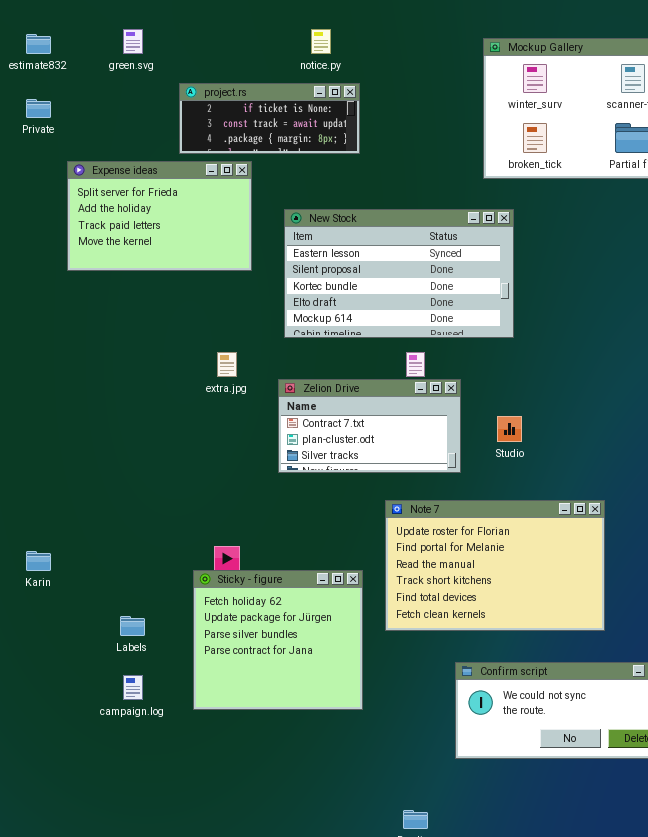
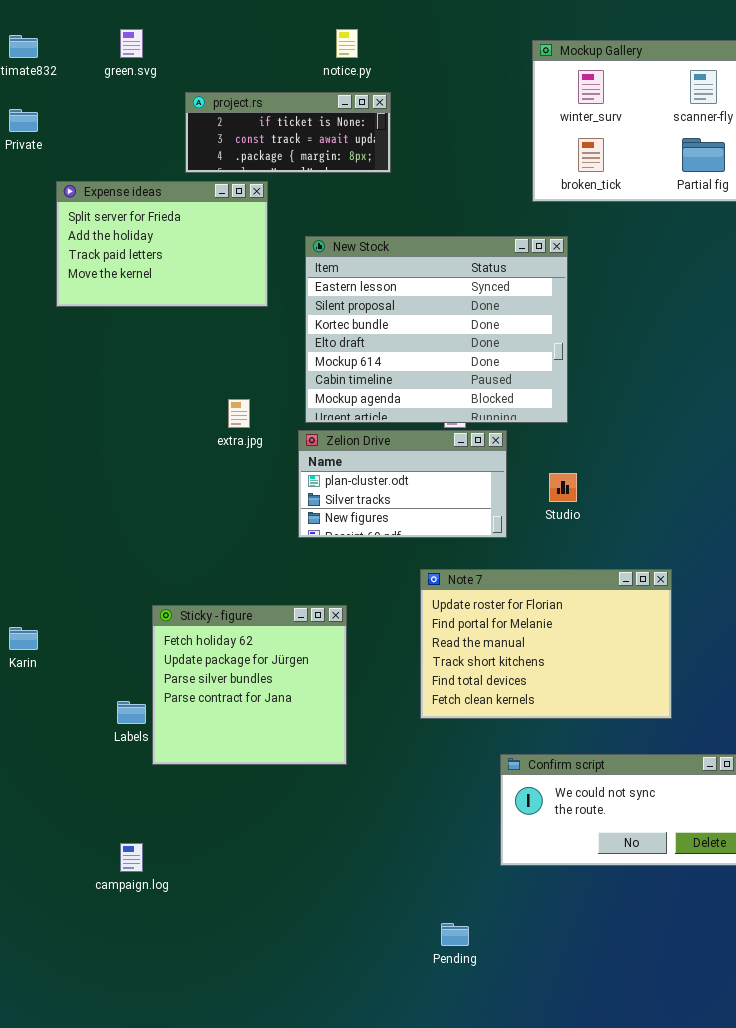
New Stock: [284,209,514,338] -> [305,236,568,423], resized
Zelion Drive: [278,379,461,473] -> [298,430,507,538], scrolled down 1 row
Sticky - figure: [193,570,363,710] -> [152,605,347,765], moved
campaign.log: [123,675,143,700] -> [120,843,143,872], moved

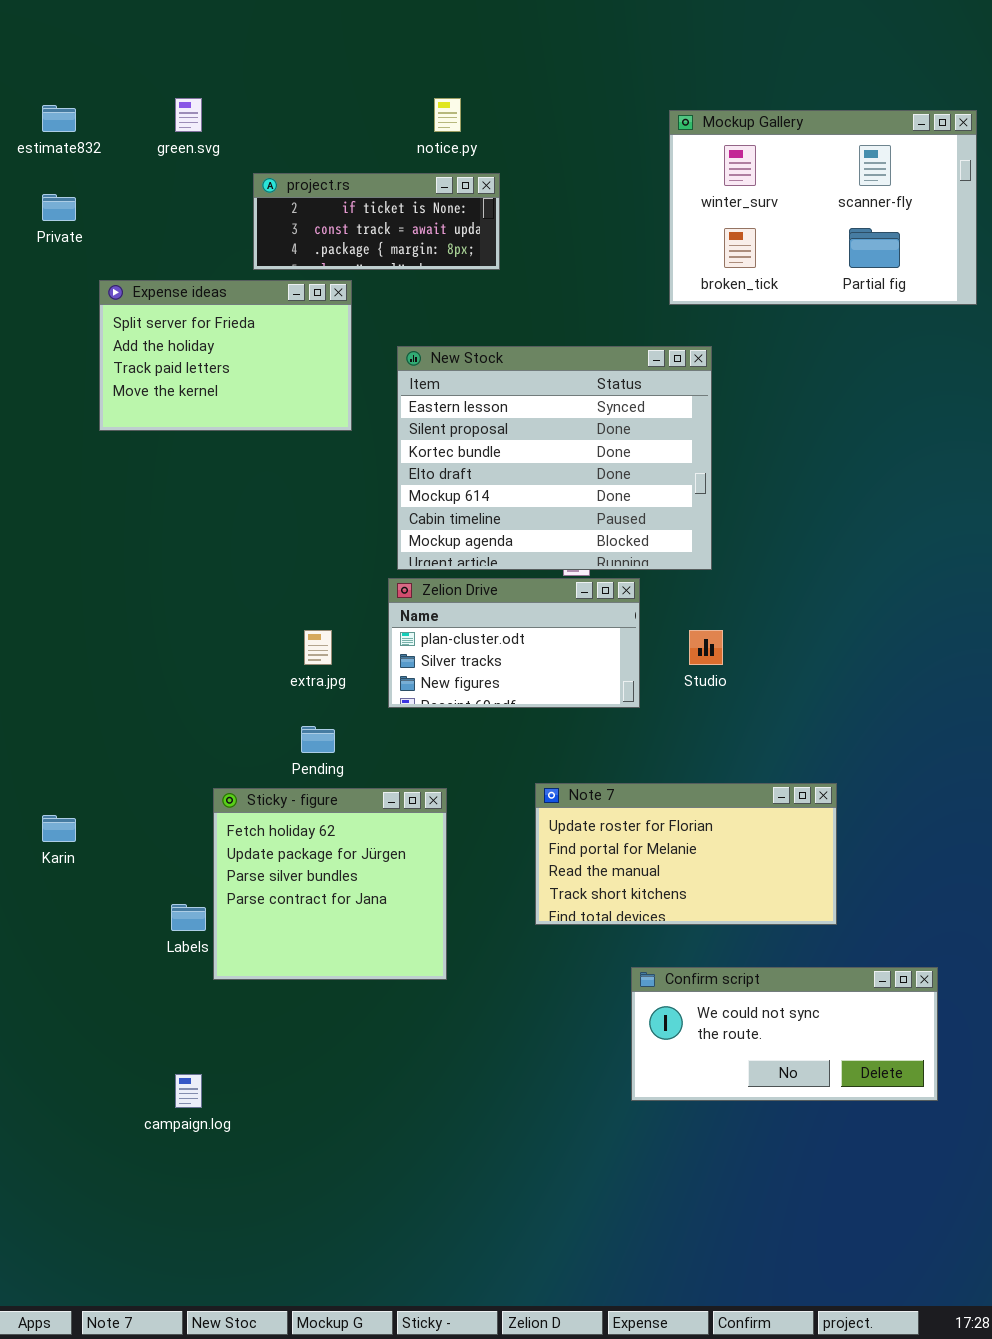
extra.jpg: [228,399,250,428] -> [304,630,332,665], moved
Note 7: [420,569,672,719] -> [535,783,837,925], resized
Pending: [441,923,469,946] -> [301,726,335,753], moved

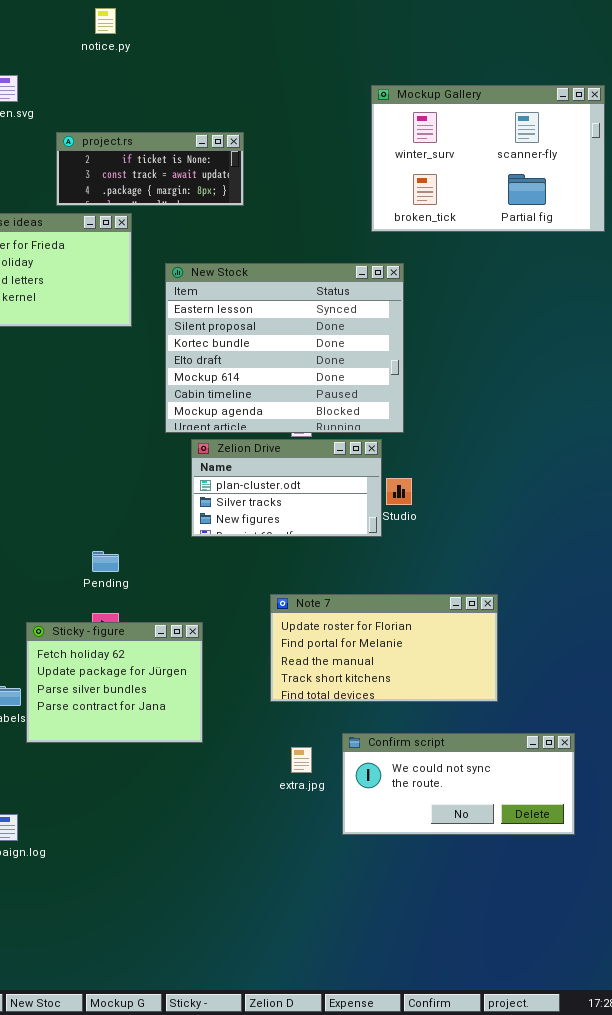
notice.py: [434,98,461,132] -> [95,8,116,34], moved
Zelion Drive: [388,578,640,708] -> [191,439,382,537], moved
extra.jpg: [304,630,332,665] -> [291,747,312,773], moved
Sticky - figure: [213,788,447,980] -> [26,622,203,743], resized

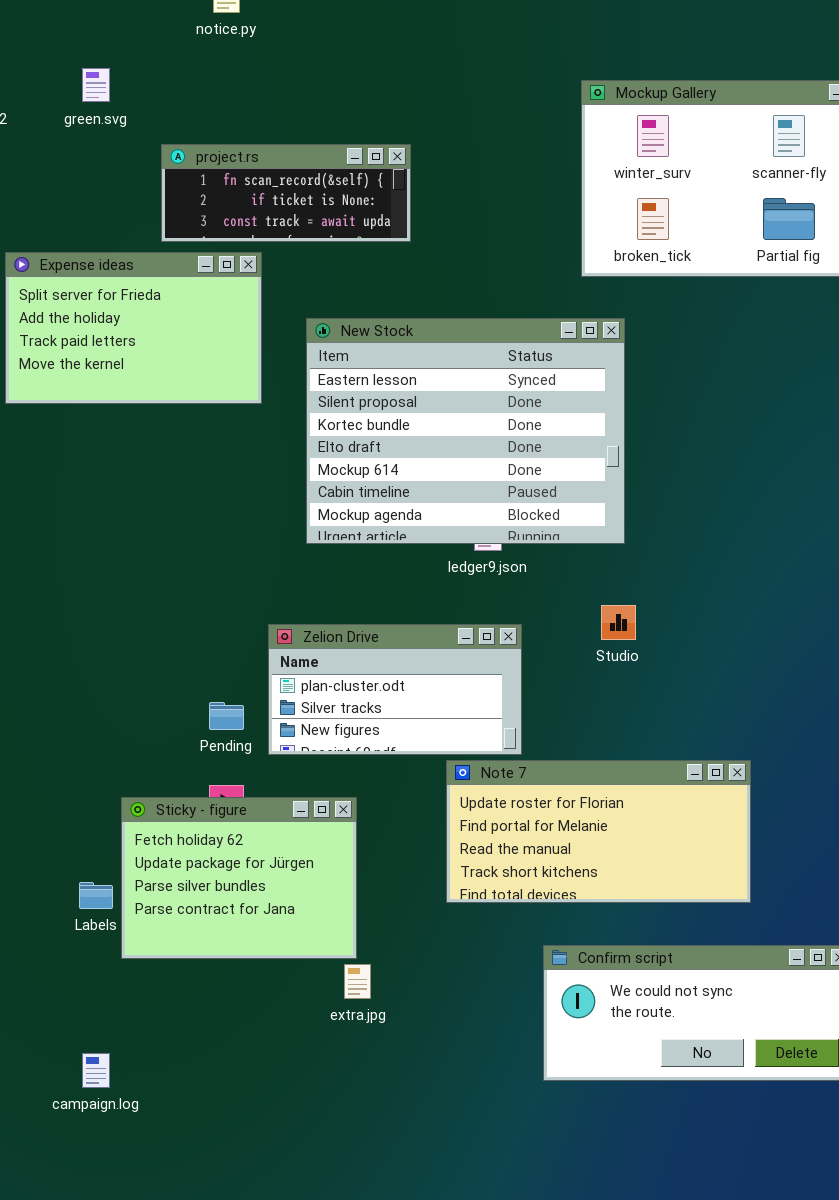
project.rs: [56,132,244,206] -> [161,144,411,242], scrolled up 1 row
Zelion Drive: [191,439,382,537] -> [268,624,522,755], moved
extra.jpg: [291,747,312,773] -> [344,964,371,999], moved

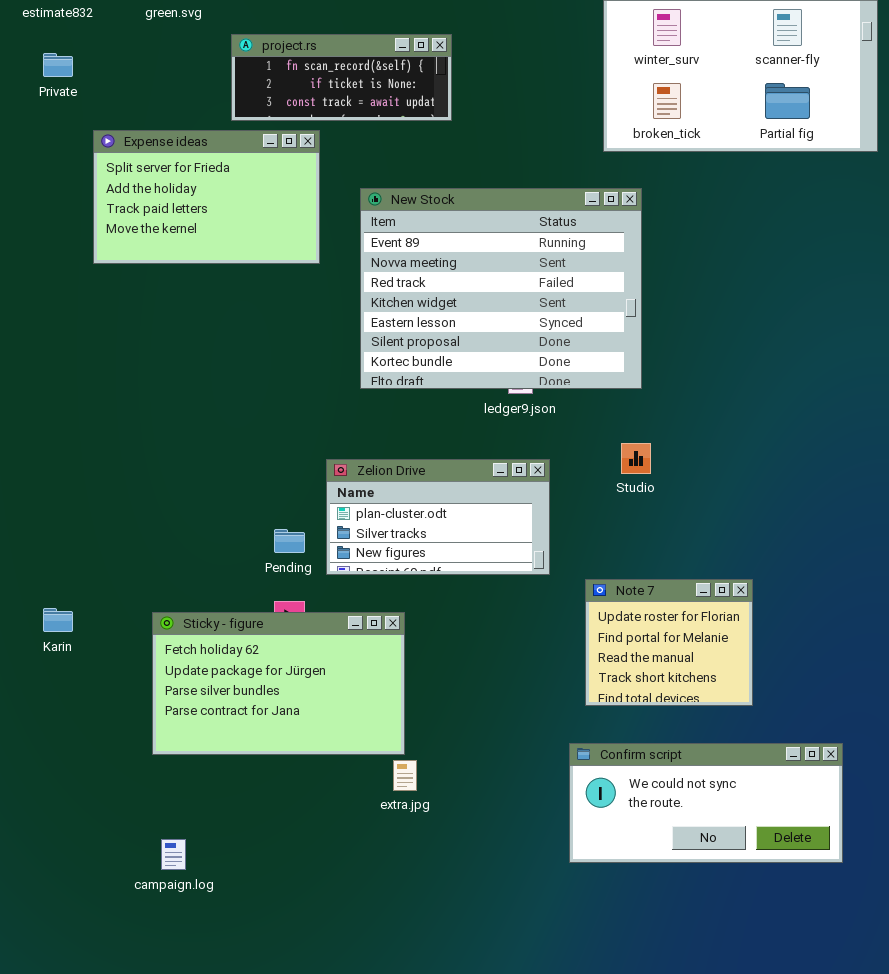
New Stock: [306,318,625,544] -> [360,188,642,389], scrolled up 4 rows
Note 7: [446,760,751,903] -> [585,579,753,706], resized
Sticky - figure: [121,797,357,959] -> [152,612,405,755], resized

